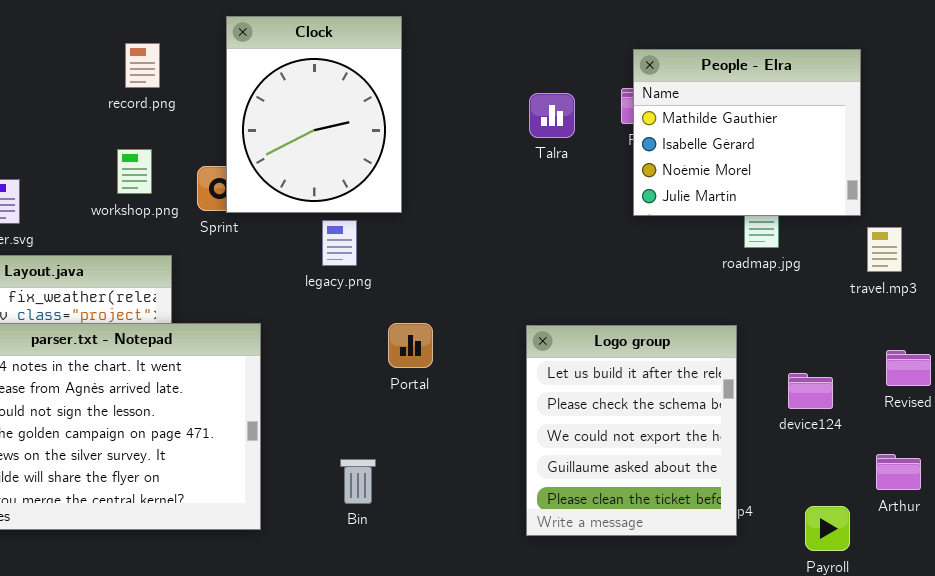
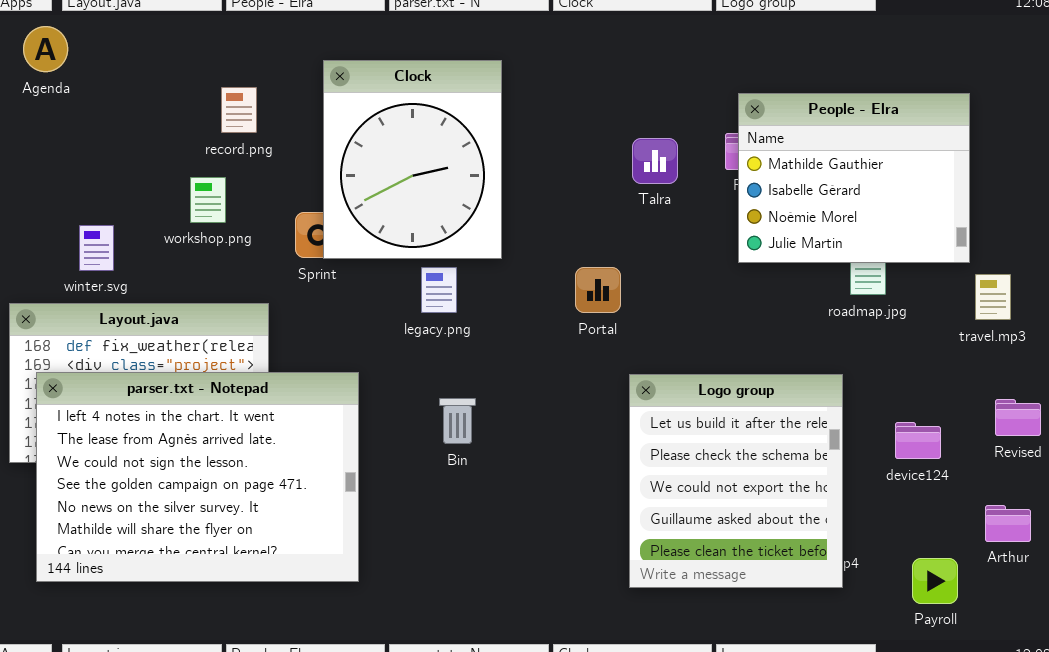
workshop.png: [117,149,152,194] -> [190,177,226,223], moved
Portal: [388,323,433,368] -> [575,267,621,313], moved
Bin: [340,459,376,504] -> [439,398,476,444], moved

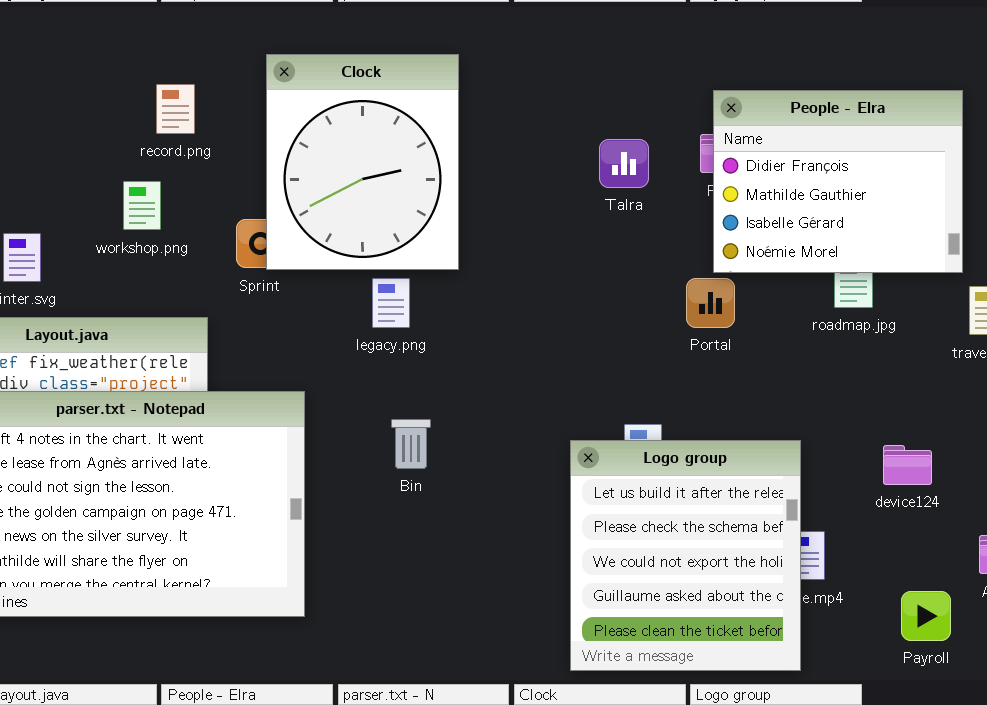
People - Elra: [738,93,970,263] -> [713,90,963,273], scrolled up 1 row
Portal: [575,267,621,313] -> [686,278,735,328], moved
Logo group: [629,374,843,588] -> [570,440,801,671], moved

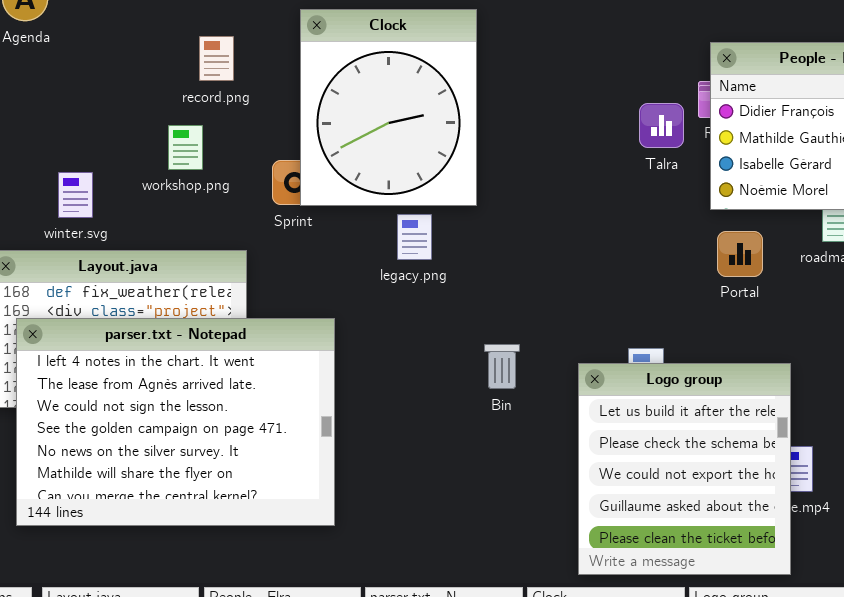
Talra: [599,139,649,188] -> [639,103,684,148], moved
Portal: [686,278,735,328] -> [717,231,763,277], moved
Bin: [391,419,431,469] -> [484,344,520,389], moved

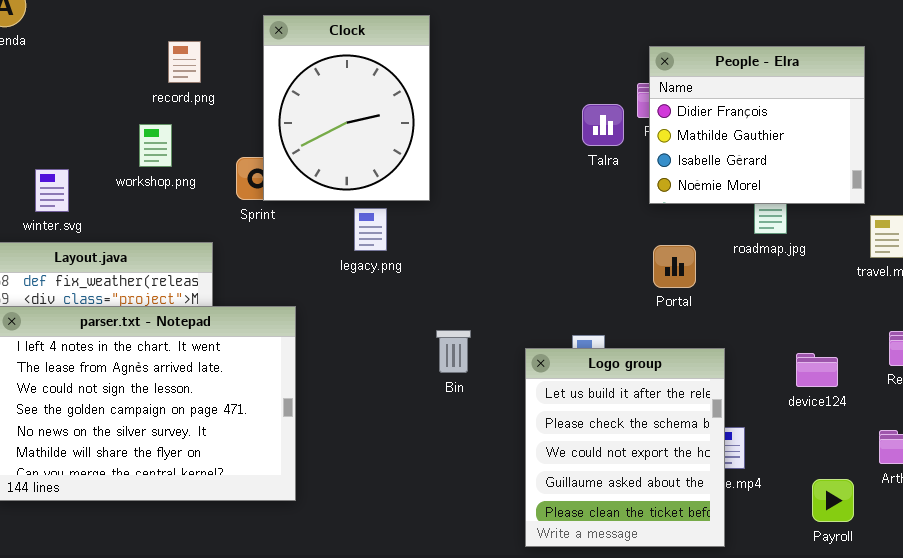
Portal: [717,231,763,277] -> [653,245,696,288], moved

